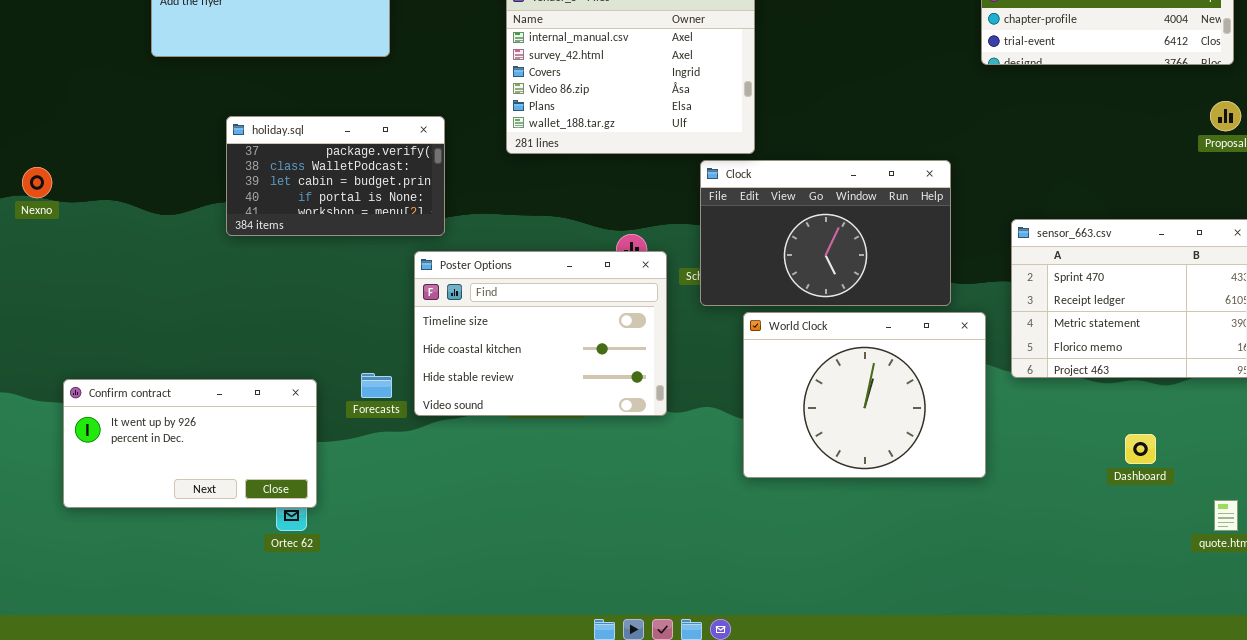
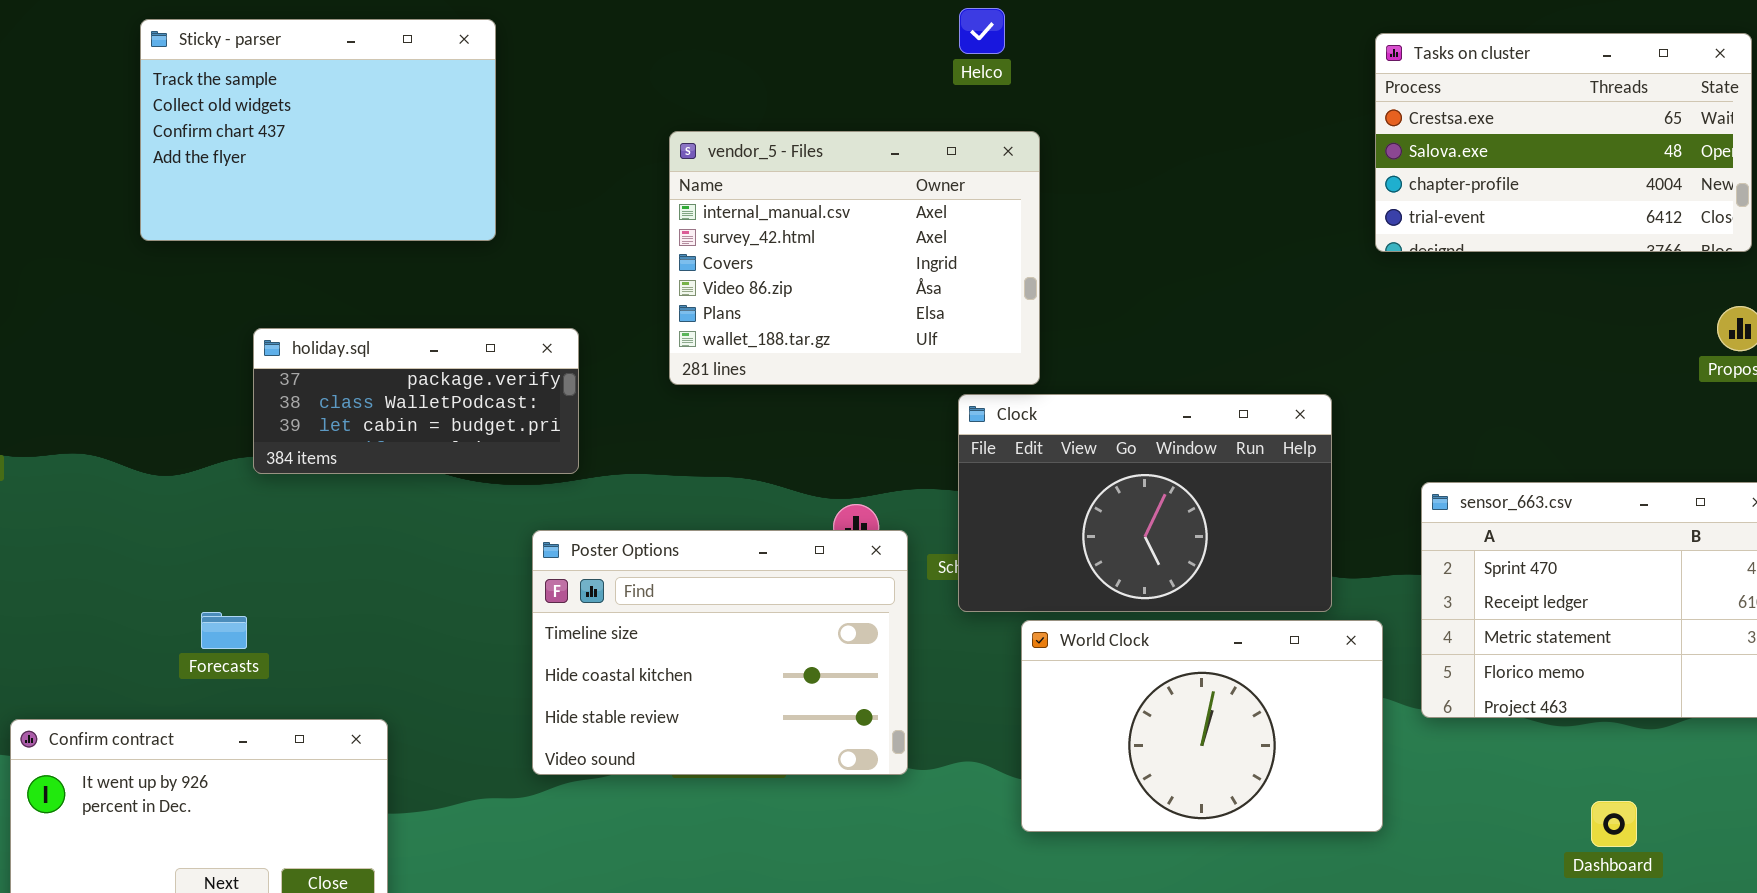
holiday.sql: [226,116,445,236] -> [253,328,579,474], resized
World Clock: [743,312,986,478] -> [1021,620,1383,832], resized
Forecasts: [361,373,392,398] -> [201,612,247,649], moved

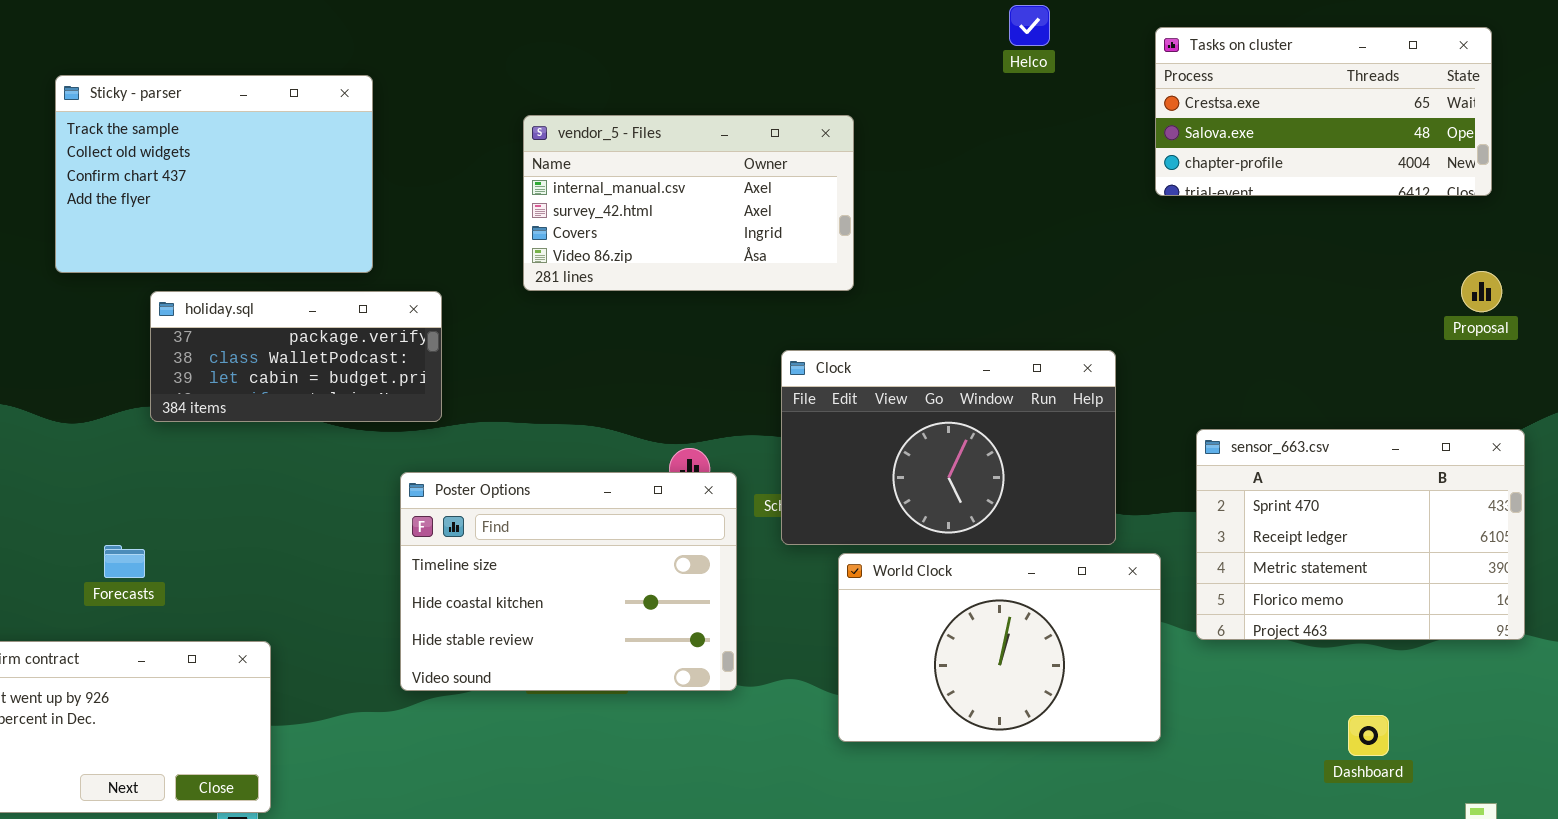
Helco: [959,8,1005,54] -> [1009,5,1050,46], moved
Sticky - parser: [140,19,496,241] -> [55,75,373,273], moved
Tasks on cluster: [1375,33,1752,252] -> [1155,27,1492,196], resized
vendor_5 - Files: [669,131,1040,385] -> [523,115,854,291], resized

